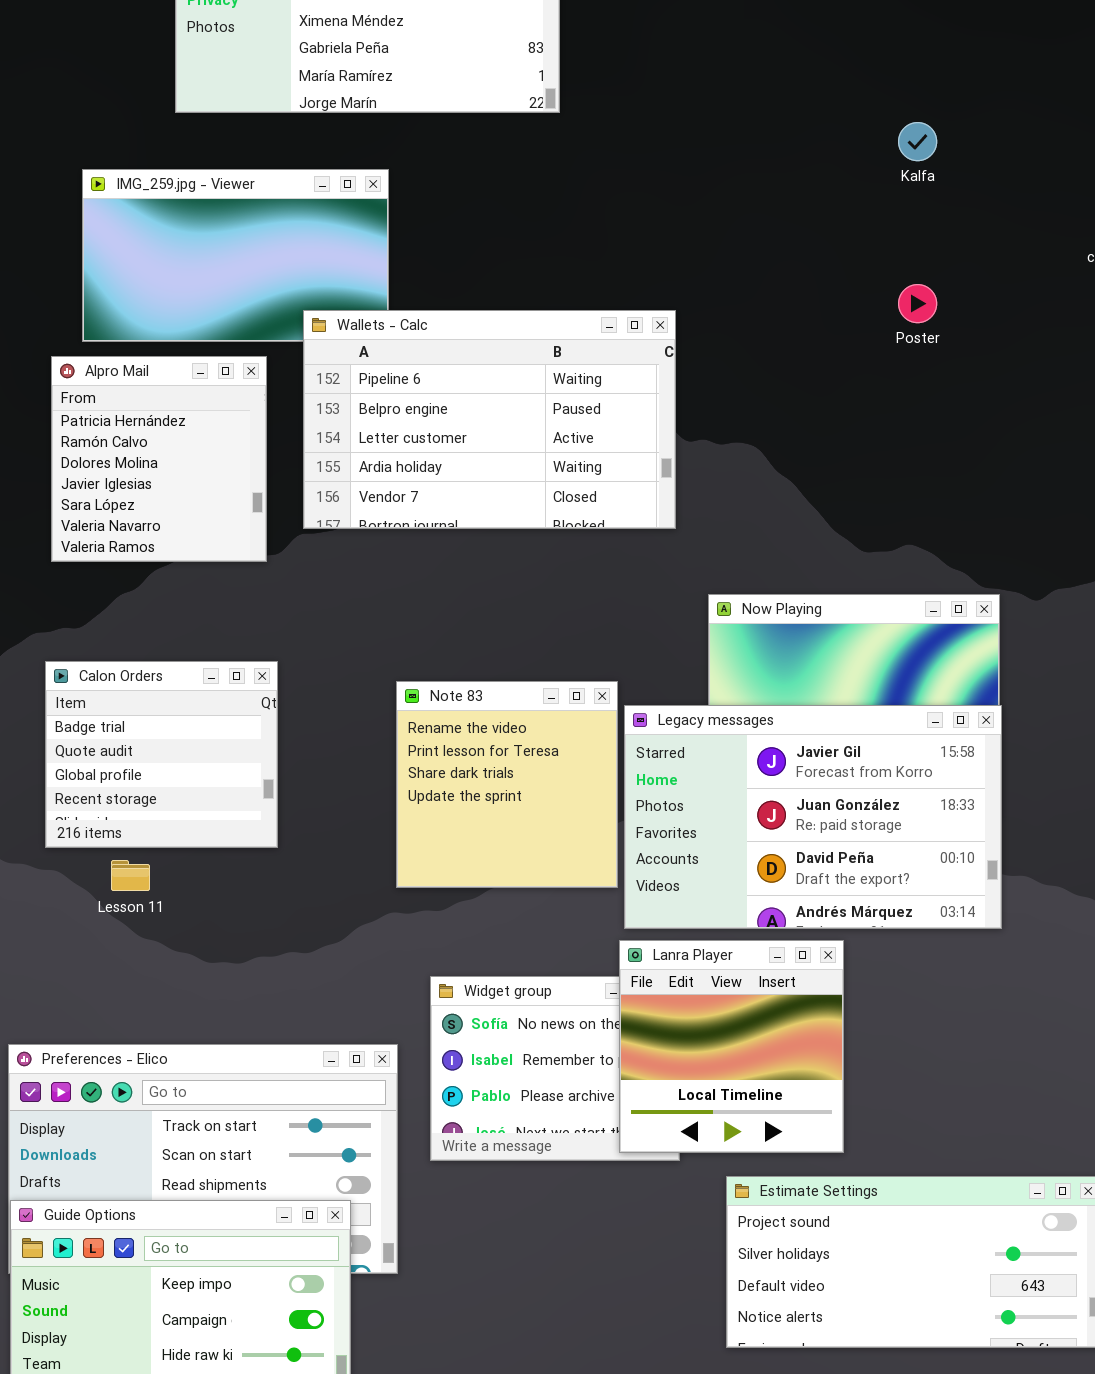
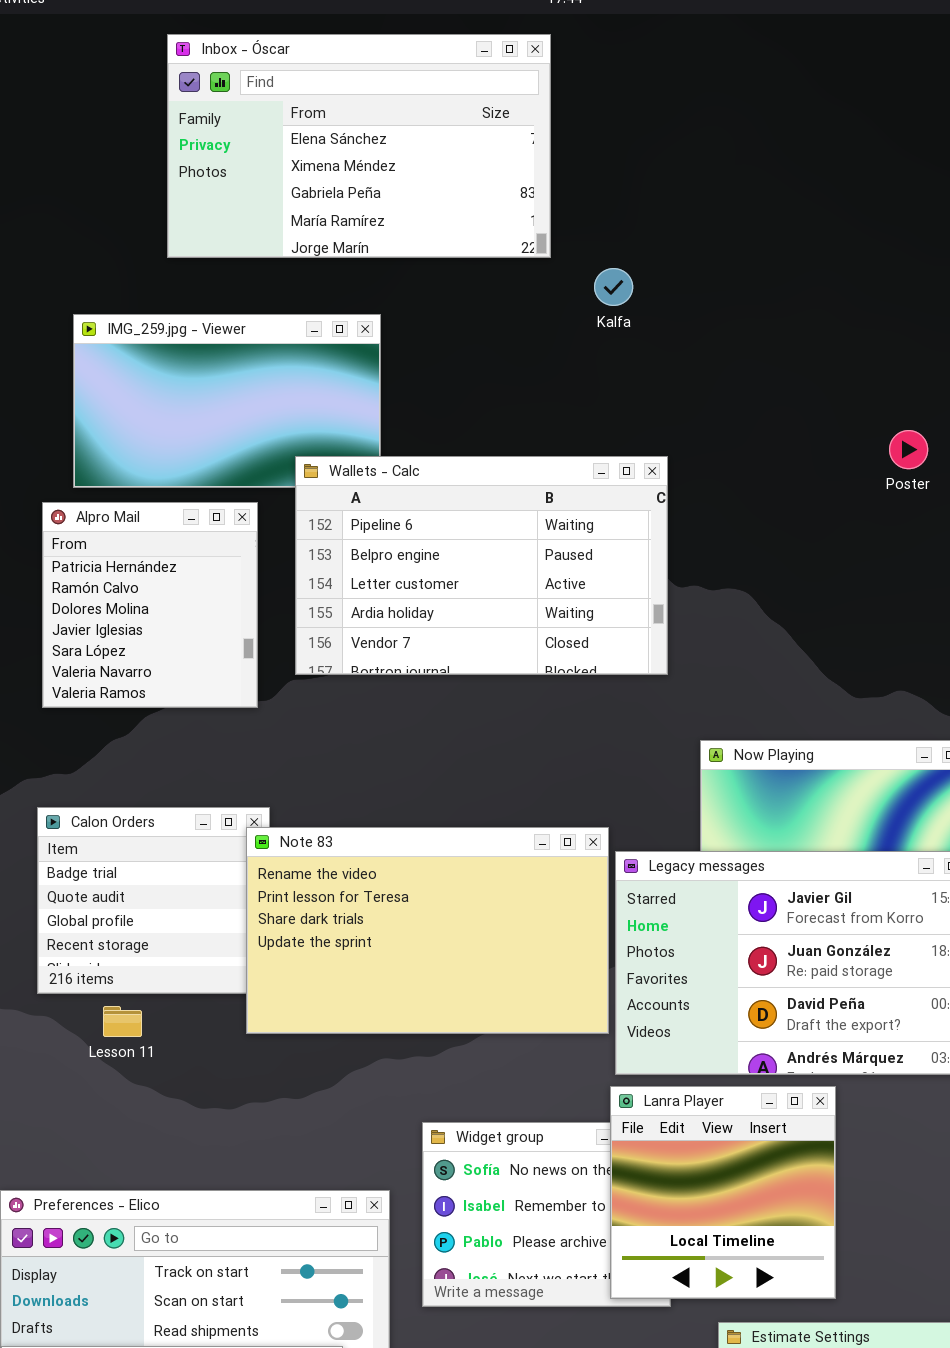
Kalfa: [898,122,937,161] -> [594,268,633,306], moved
Note 83: [396,681,618,888] -> [246,827,609,1034], resized

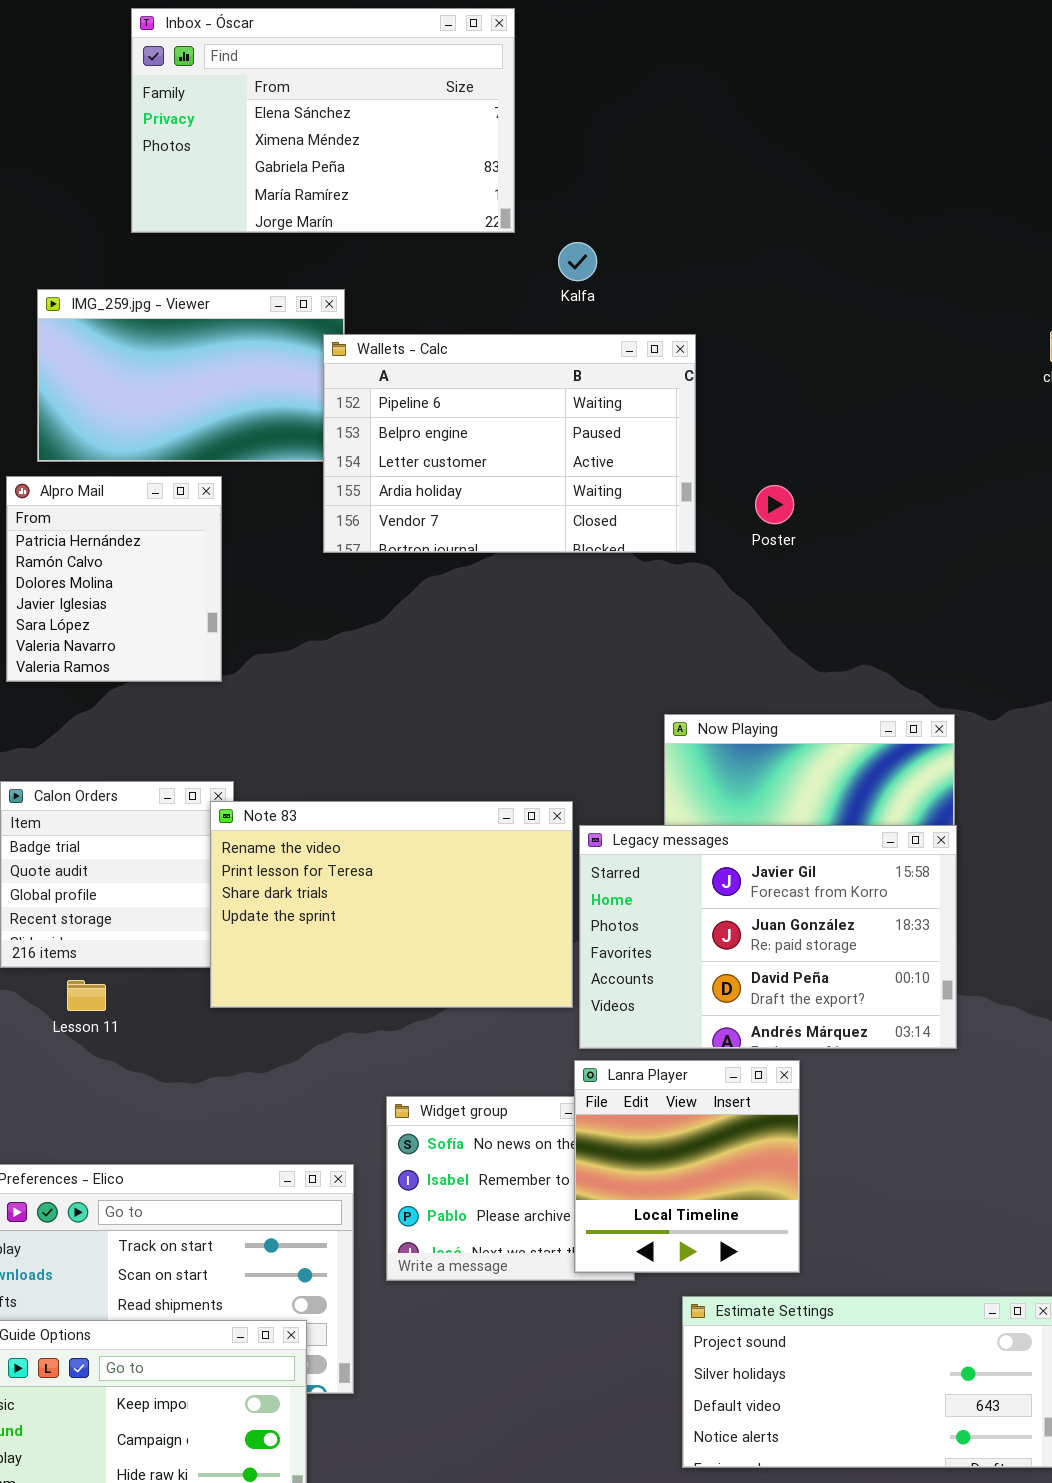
Poster: [889,430,928,469] -> [755,485,794,524], moved
Wallets - Calc: [295,456,668,675] -> [323,334,696,553], moved

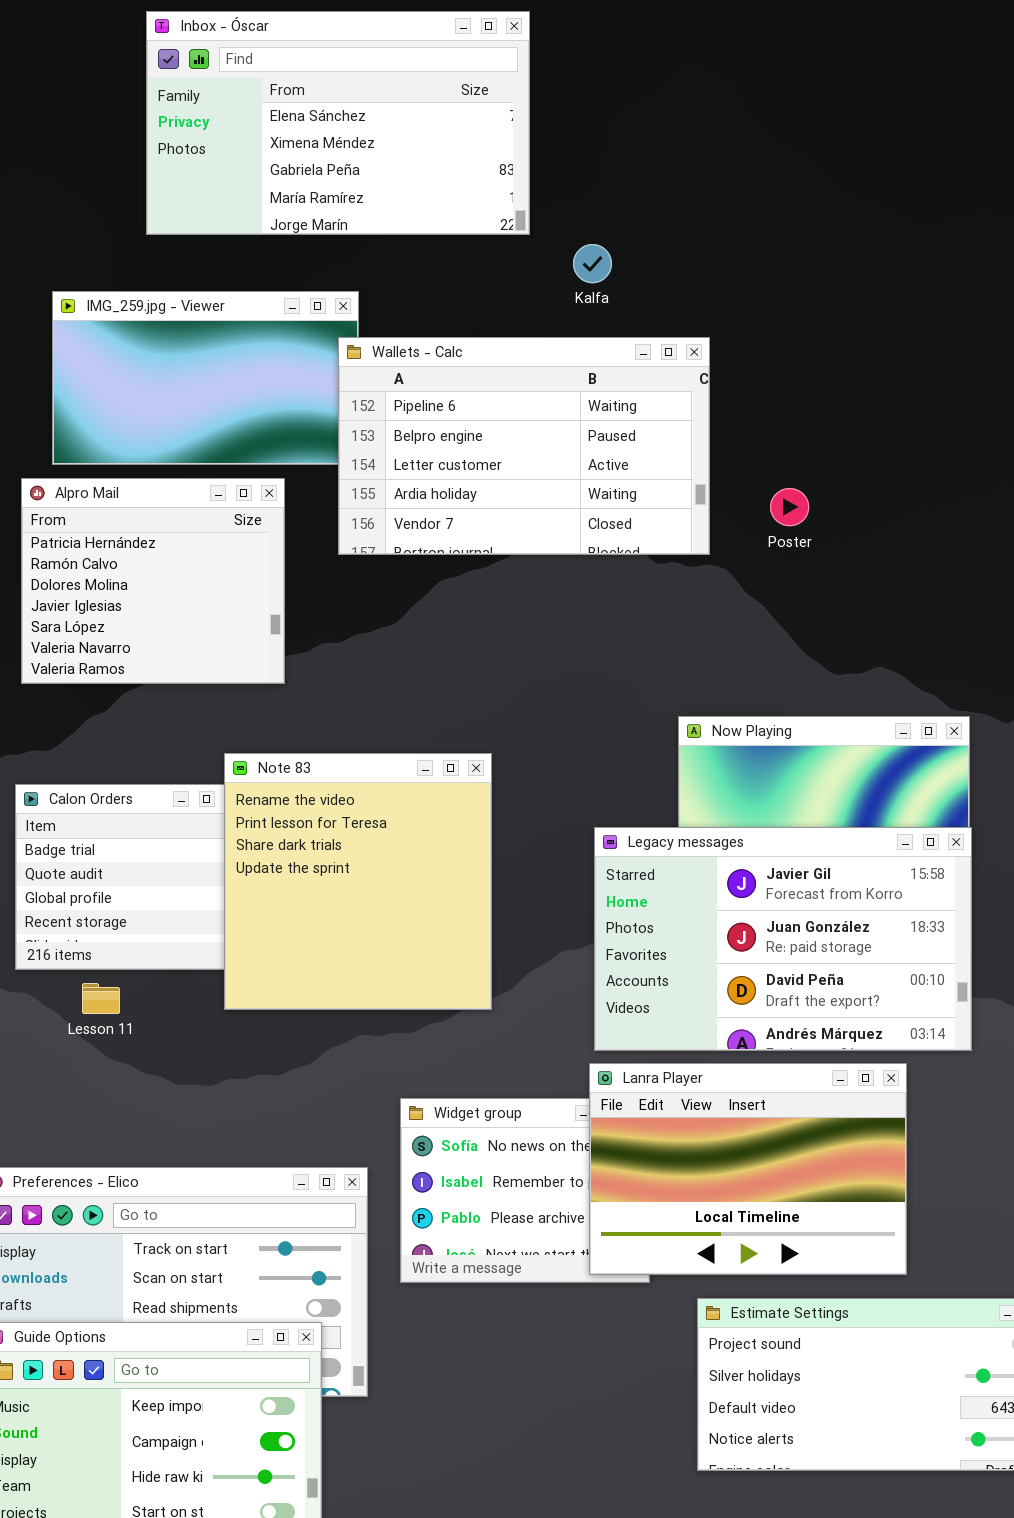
Alpro Mail: [6,476,222,682] -> [21,478,285,684], resized
Note 83: [210,801,573,1008] -> [224,753,492,1010], resized
Lanra Player: [574,1060,800,1273] -> [589,1063,907,1275], resized

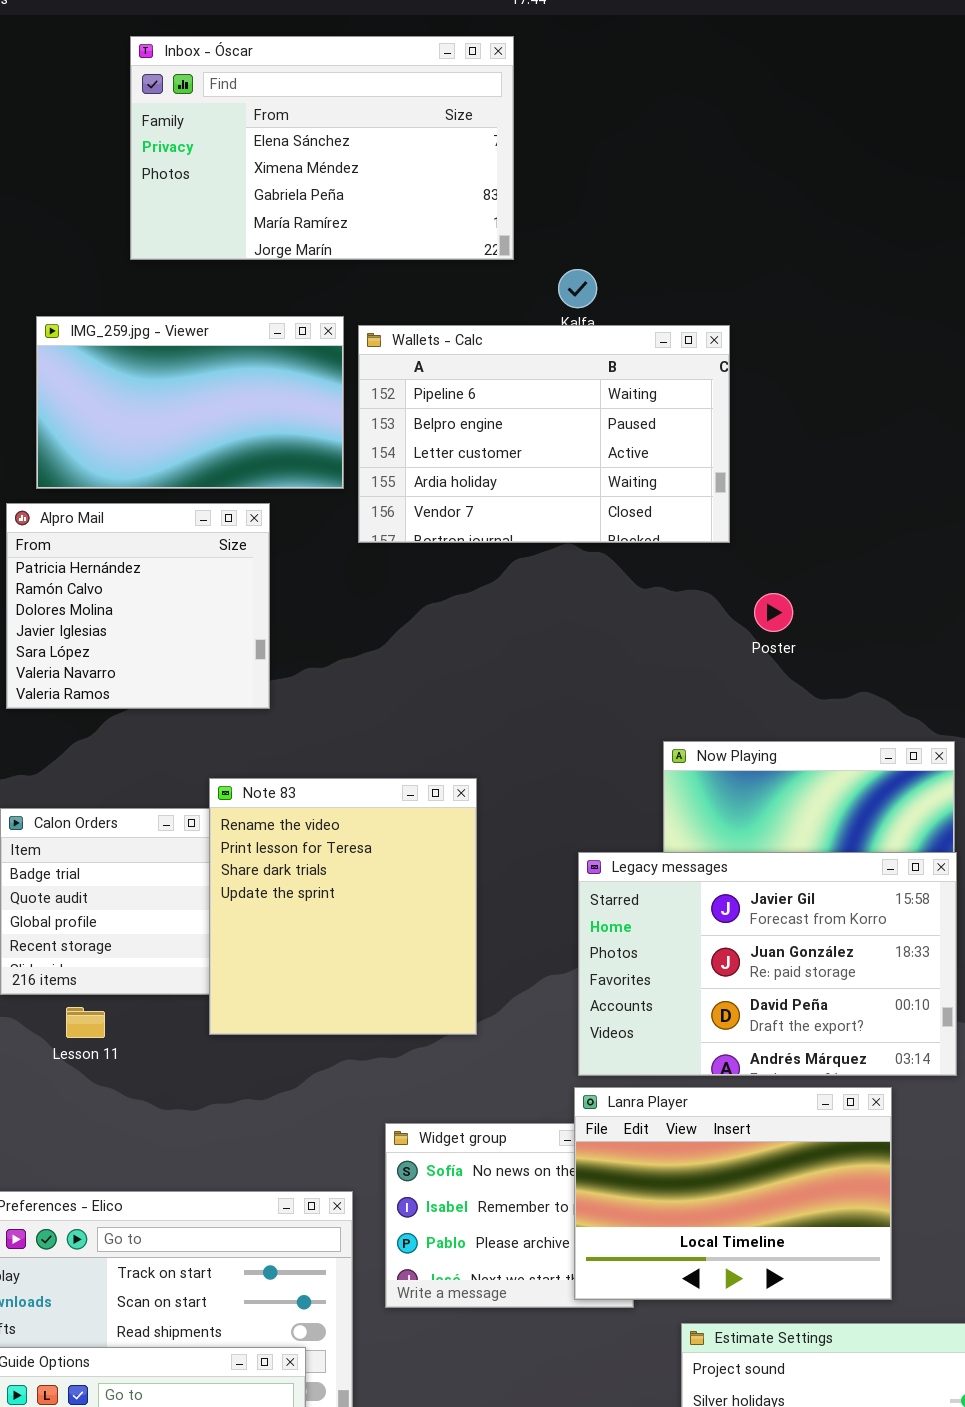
Wallets - Calc: [338,337,710,555] -> [358,325,730,543], moved
Poster: [770,488,809,526] -> [754,593,793,632], moved

